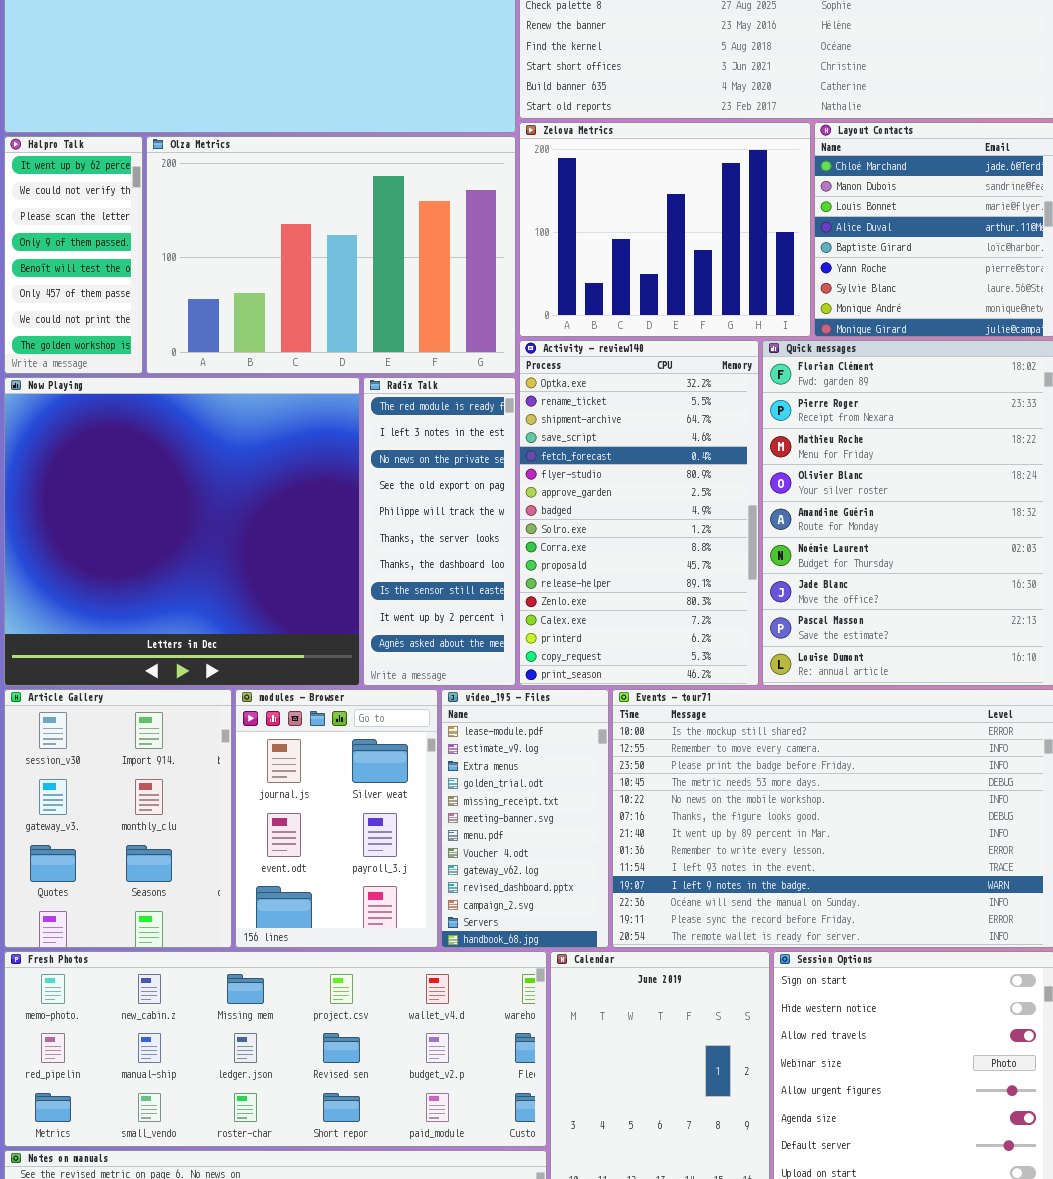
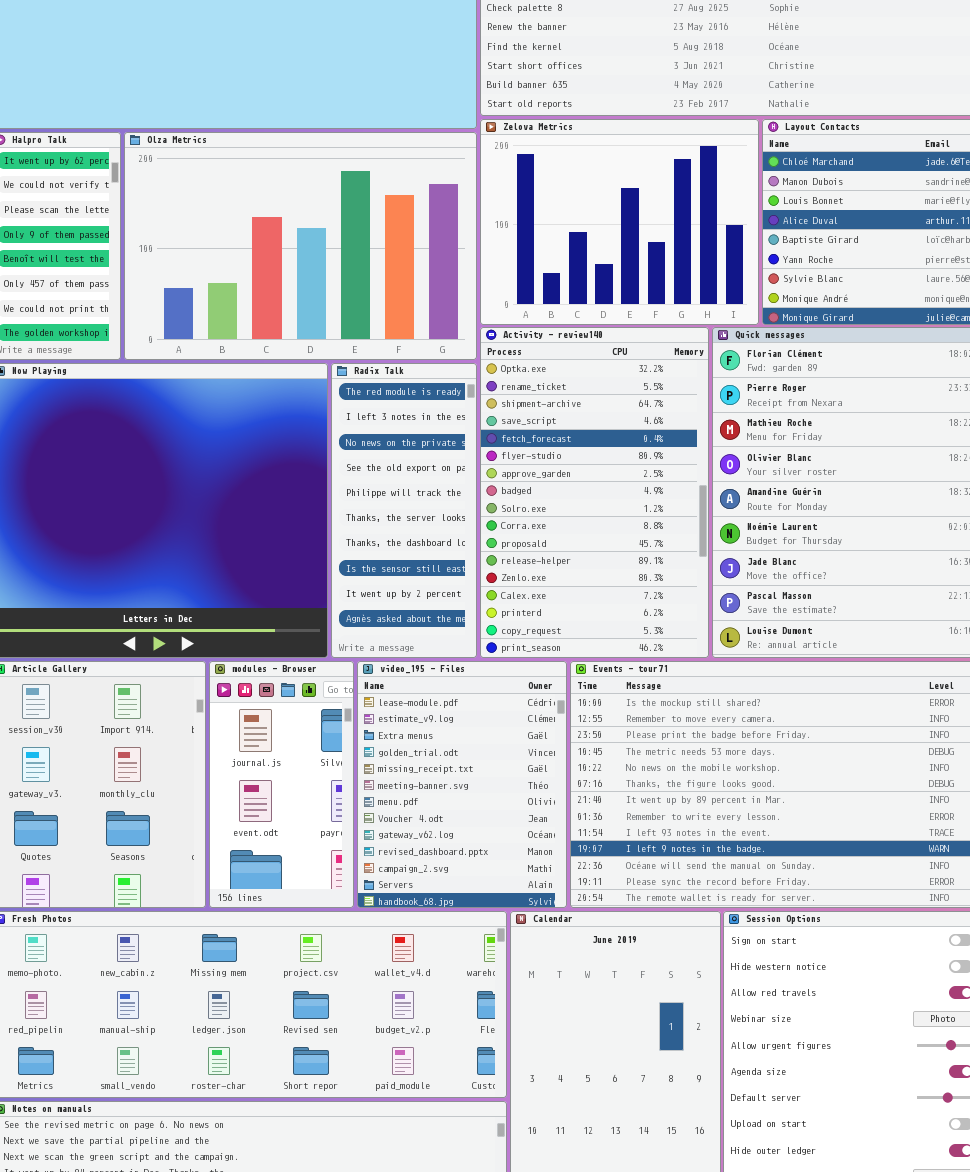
modules - Browser: [235,689,438,948] -> [209,661,354,908], resized
video_195 - Files: [441,689,609,948] -> [357,661,567,908], resized

